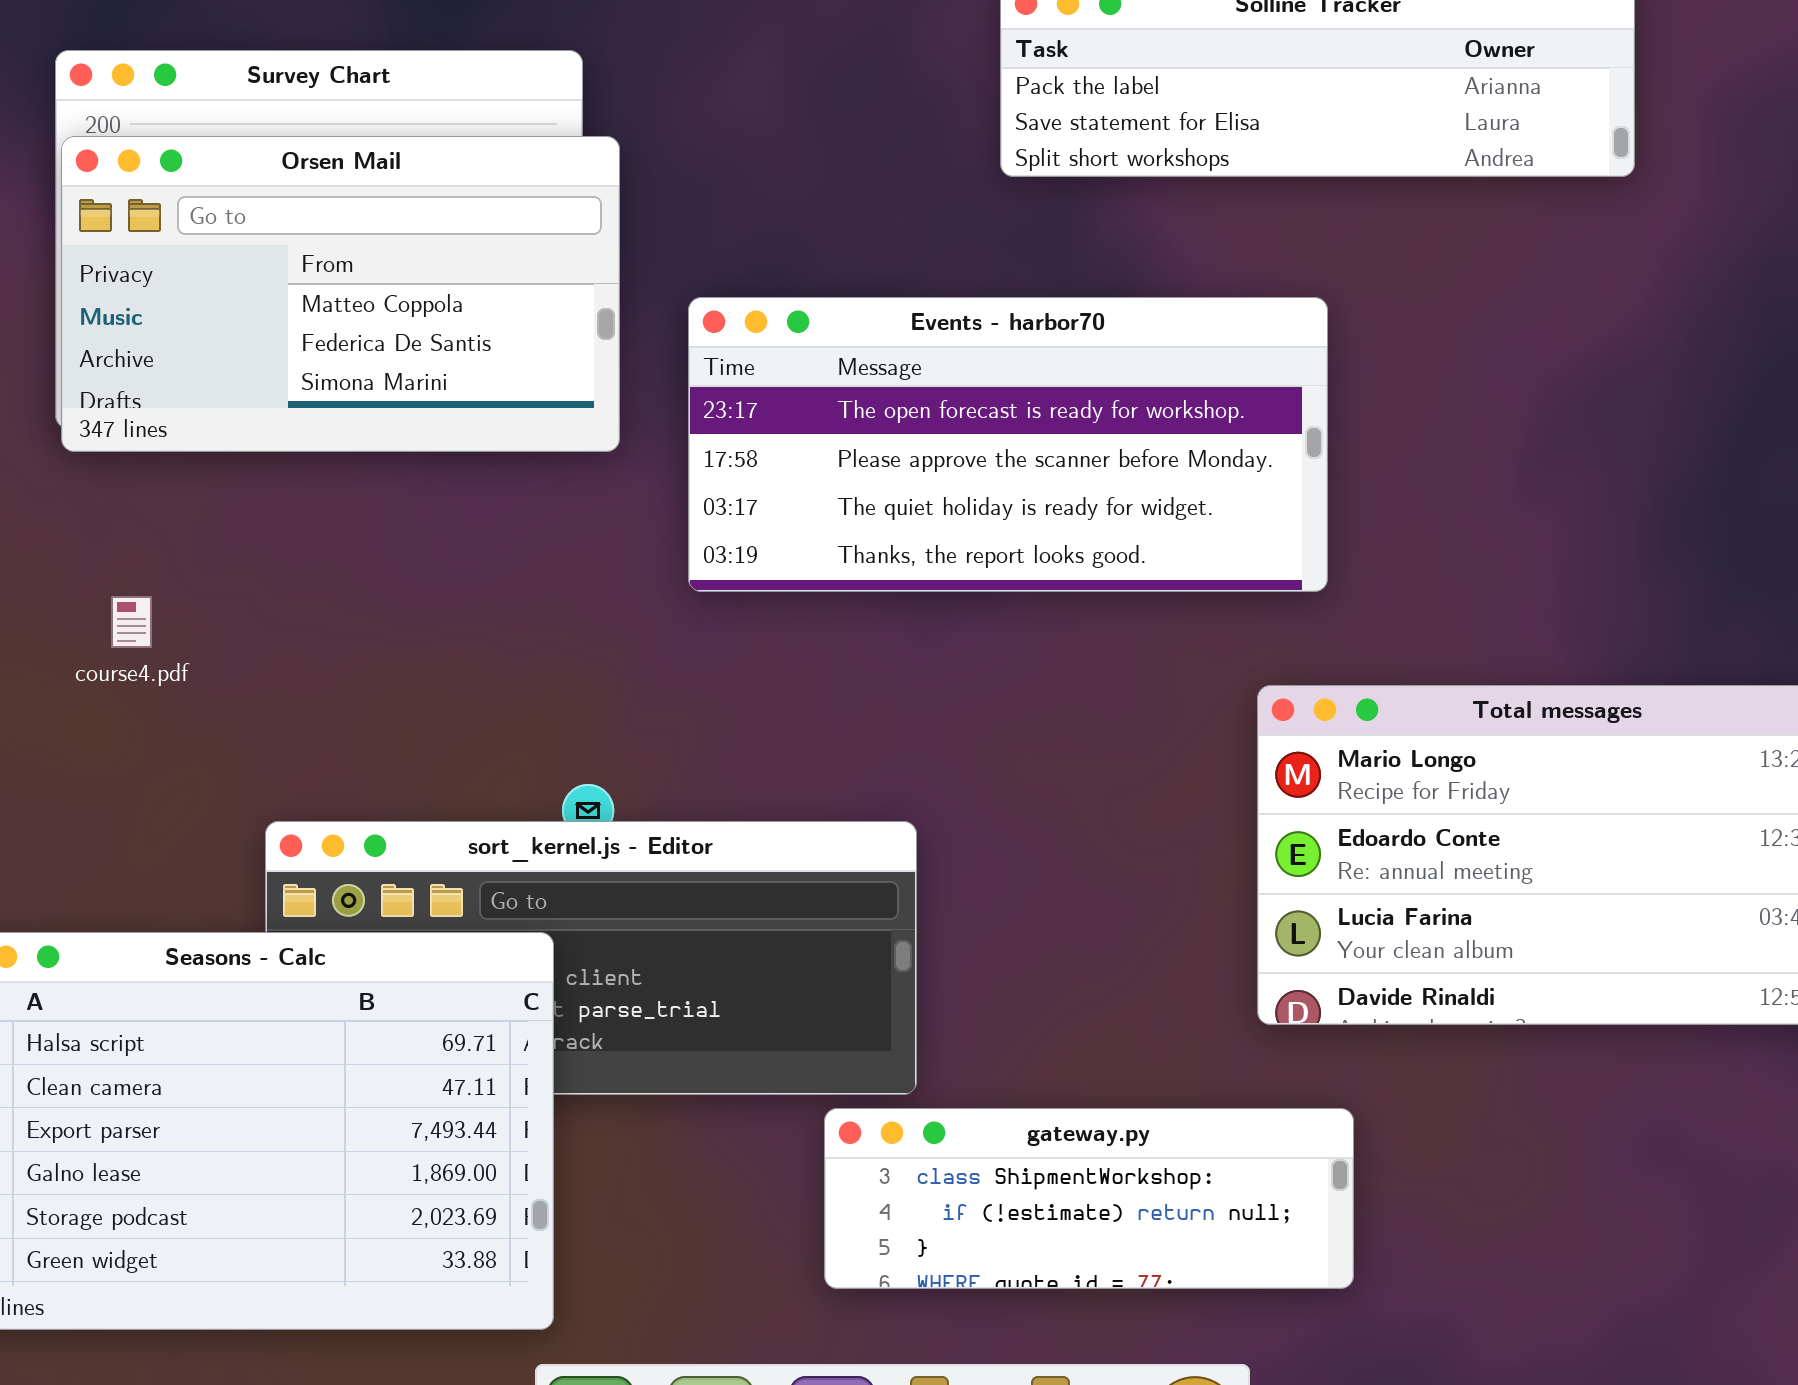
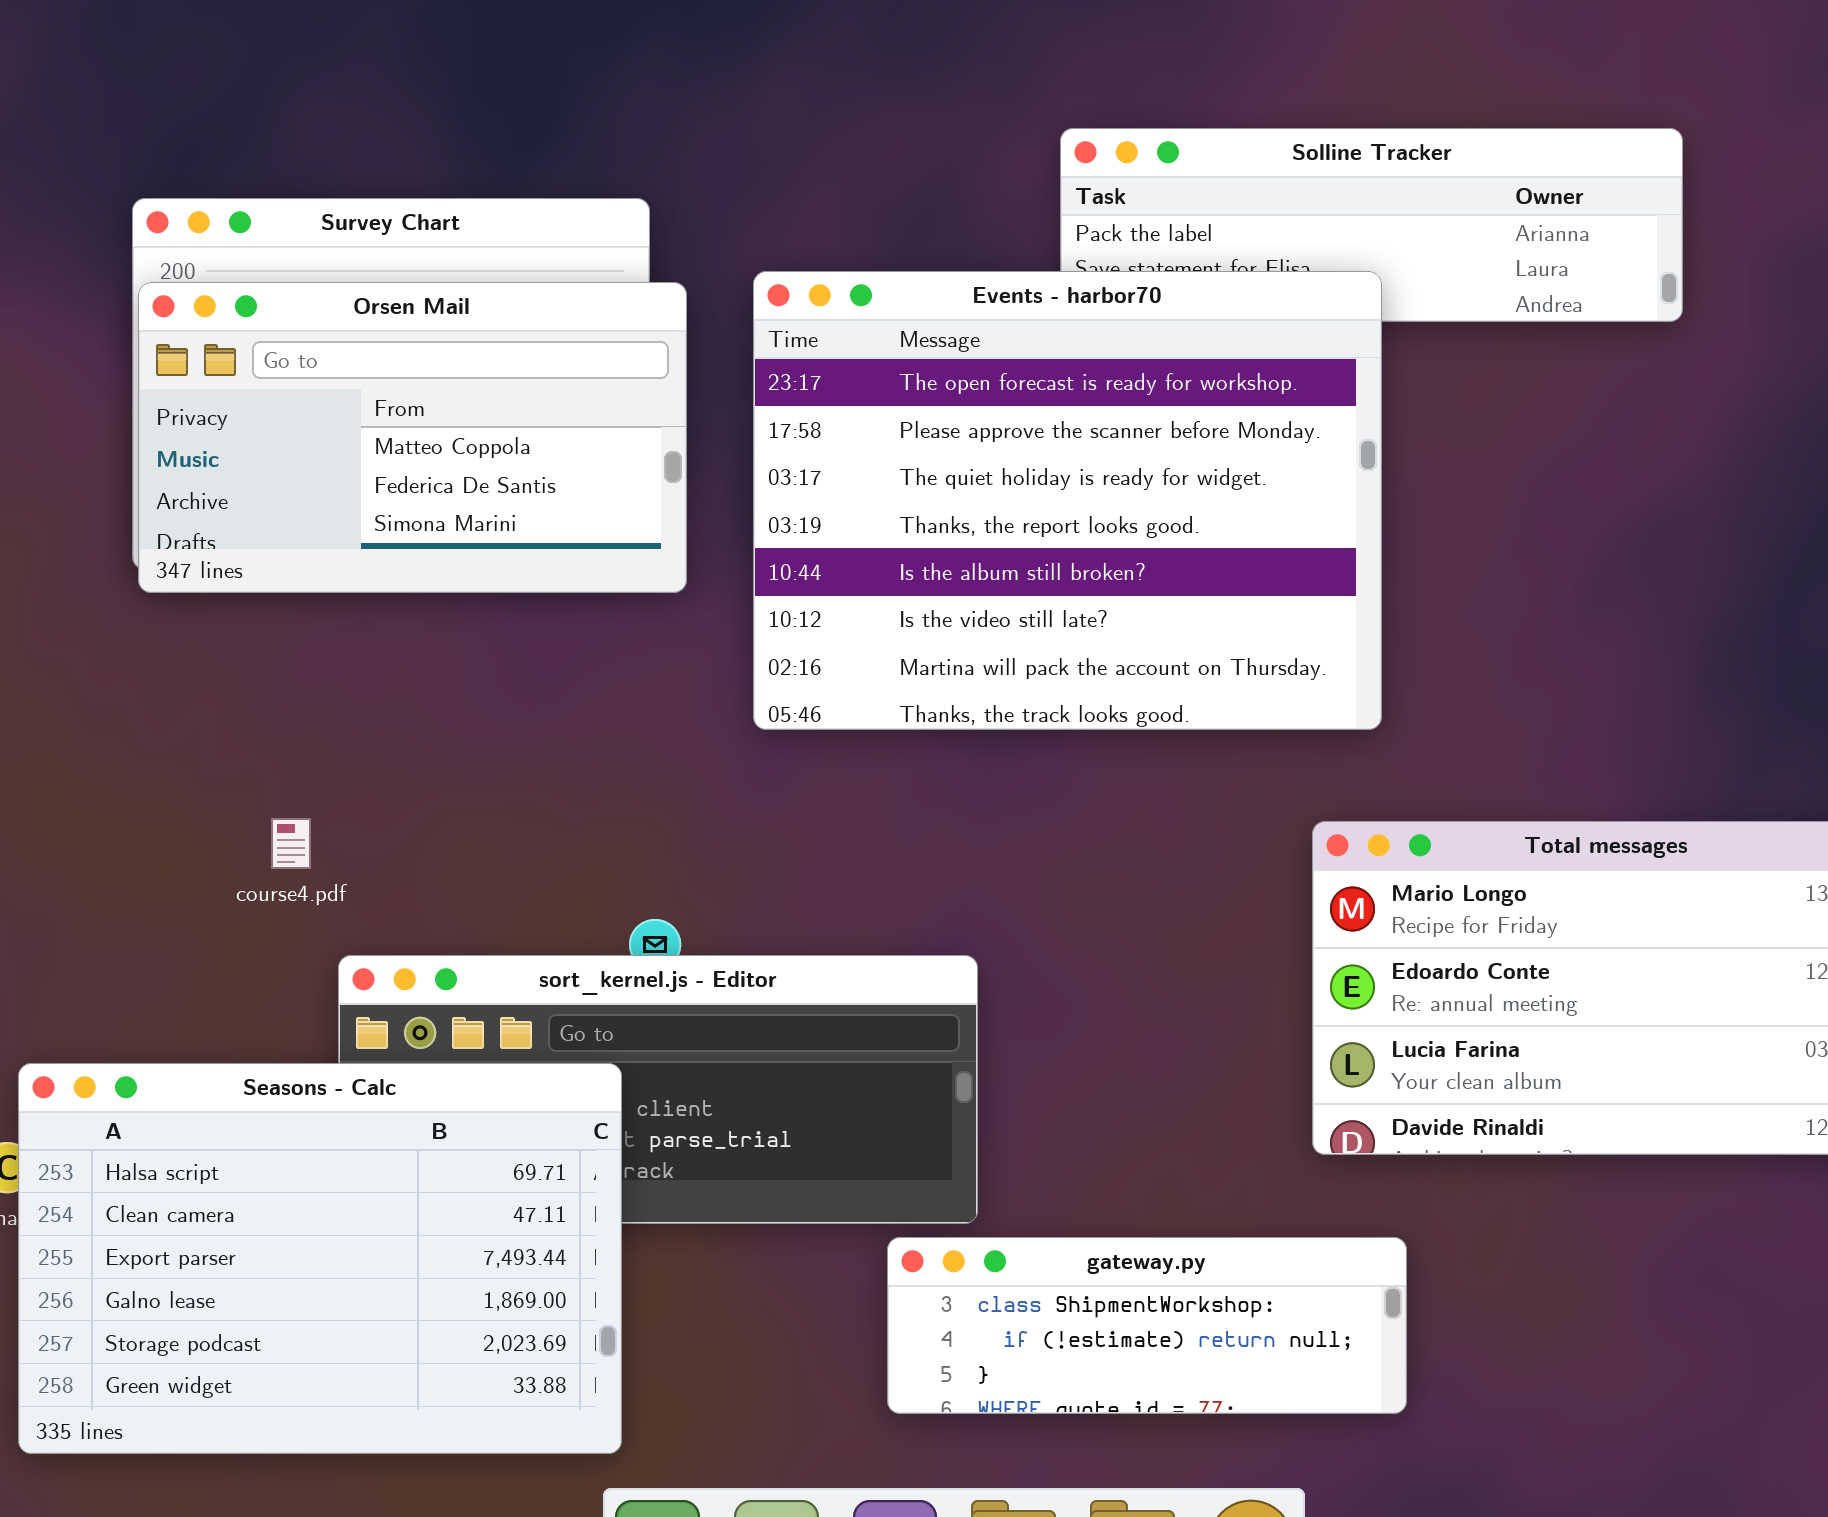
Events - harbor70: [688,297,1328,592] -> [753,271,1382,730], resized
course4.pdf: [111,596,152,648] -> [271,818,311,869], moved

